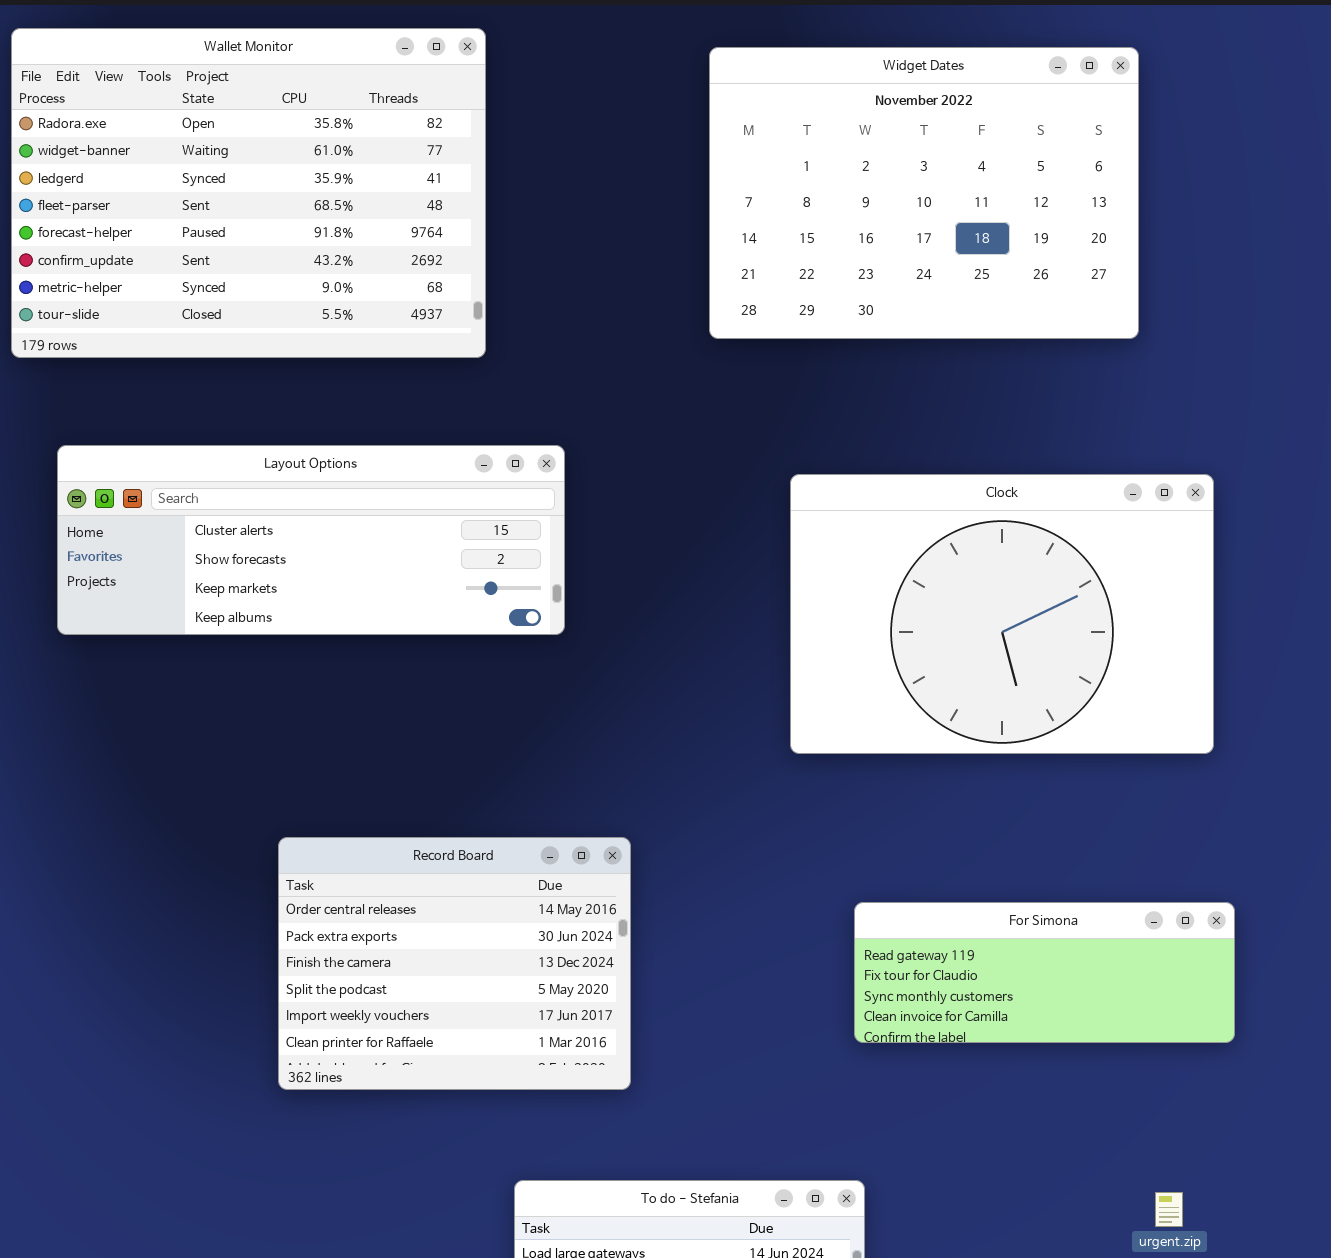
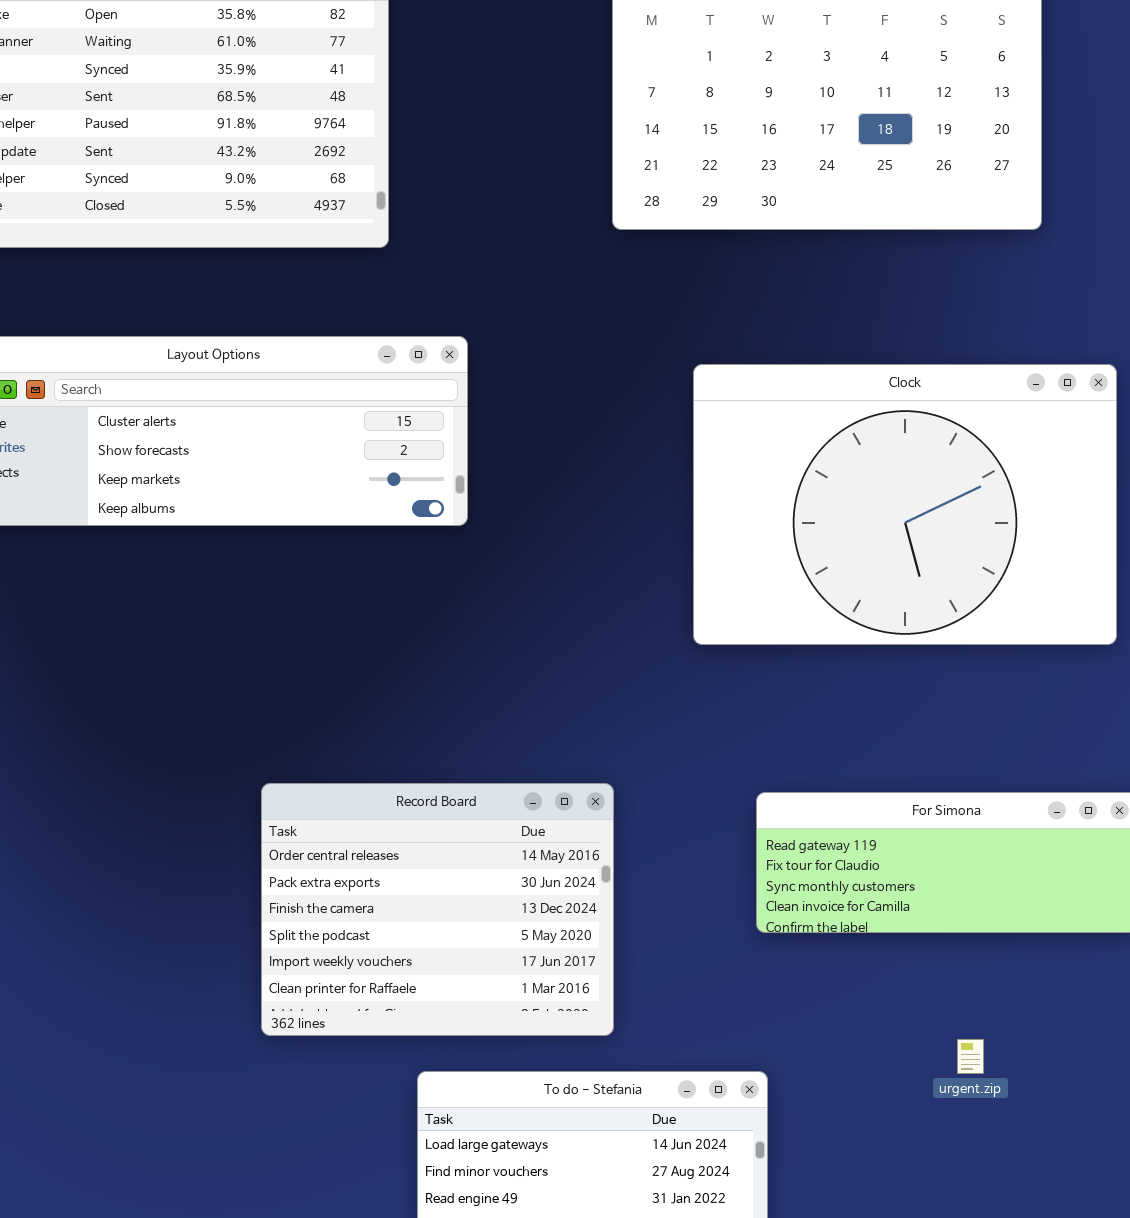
Record Board: [278,837,631,1090] -> [261,783,614,1036], moved
urgent.zip: [1155,1192,1183,1227] -> [957,1039,984,1074], moved

